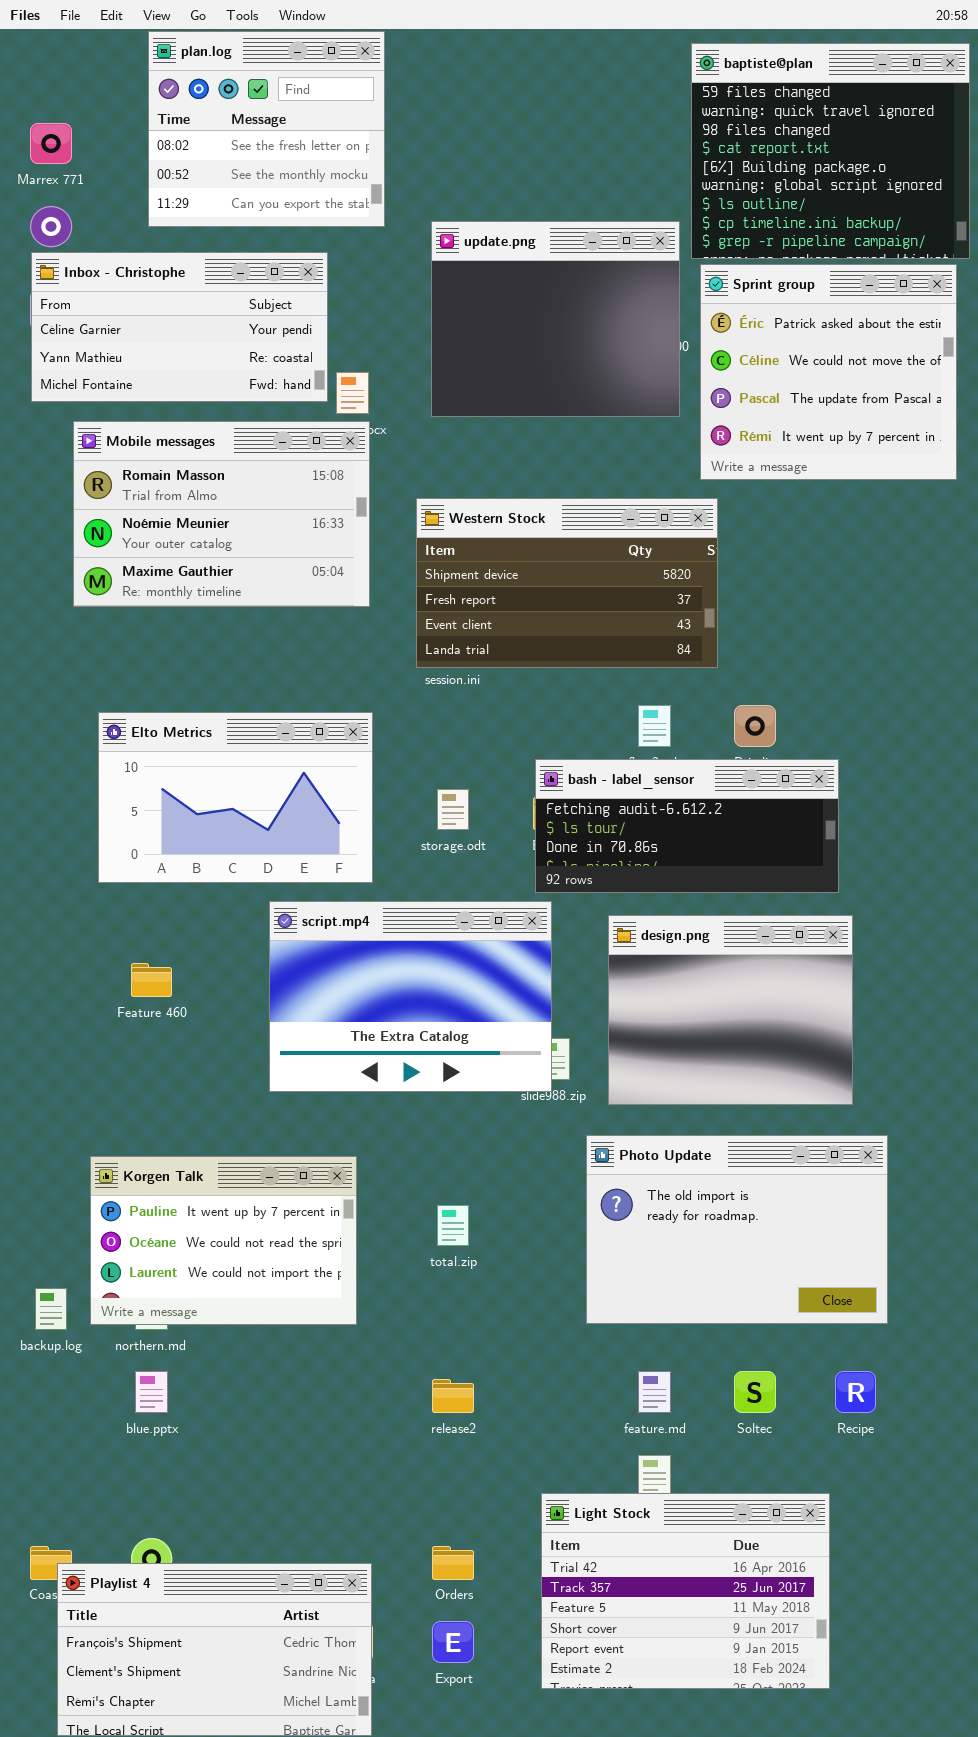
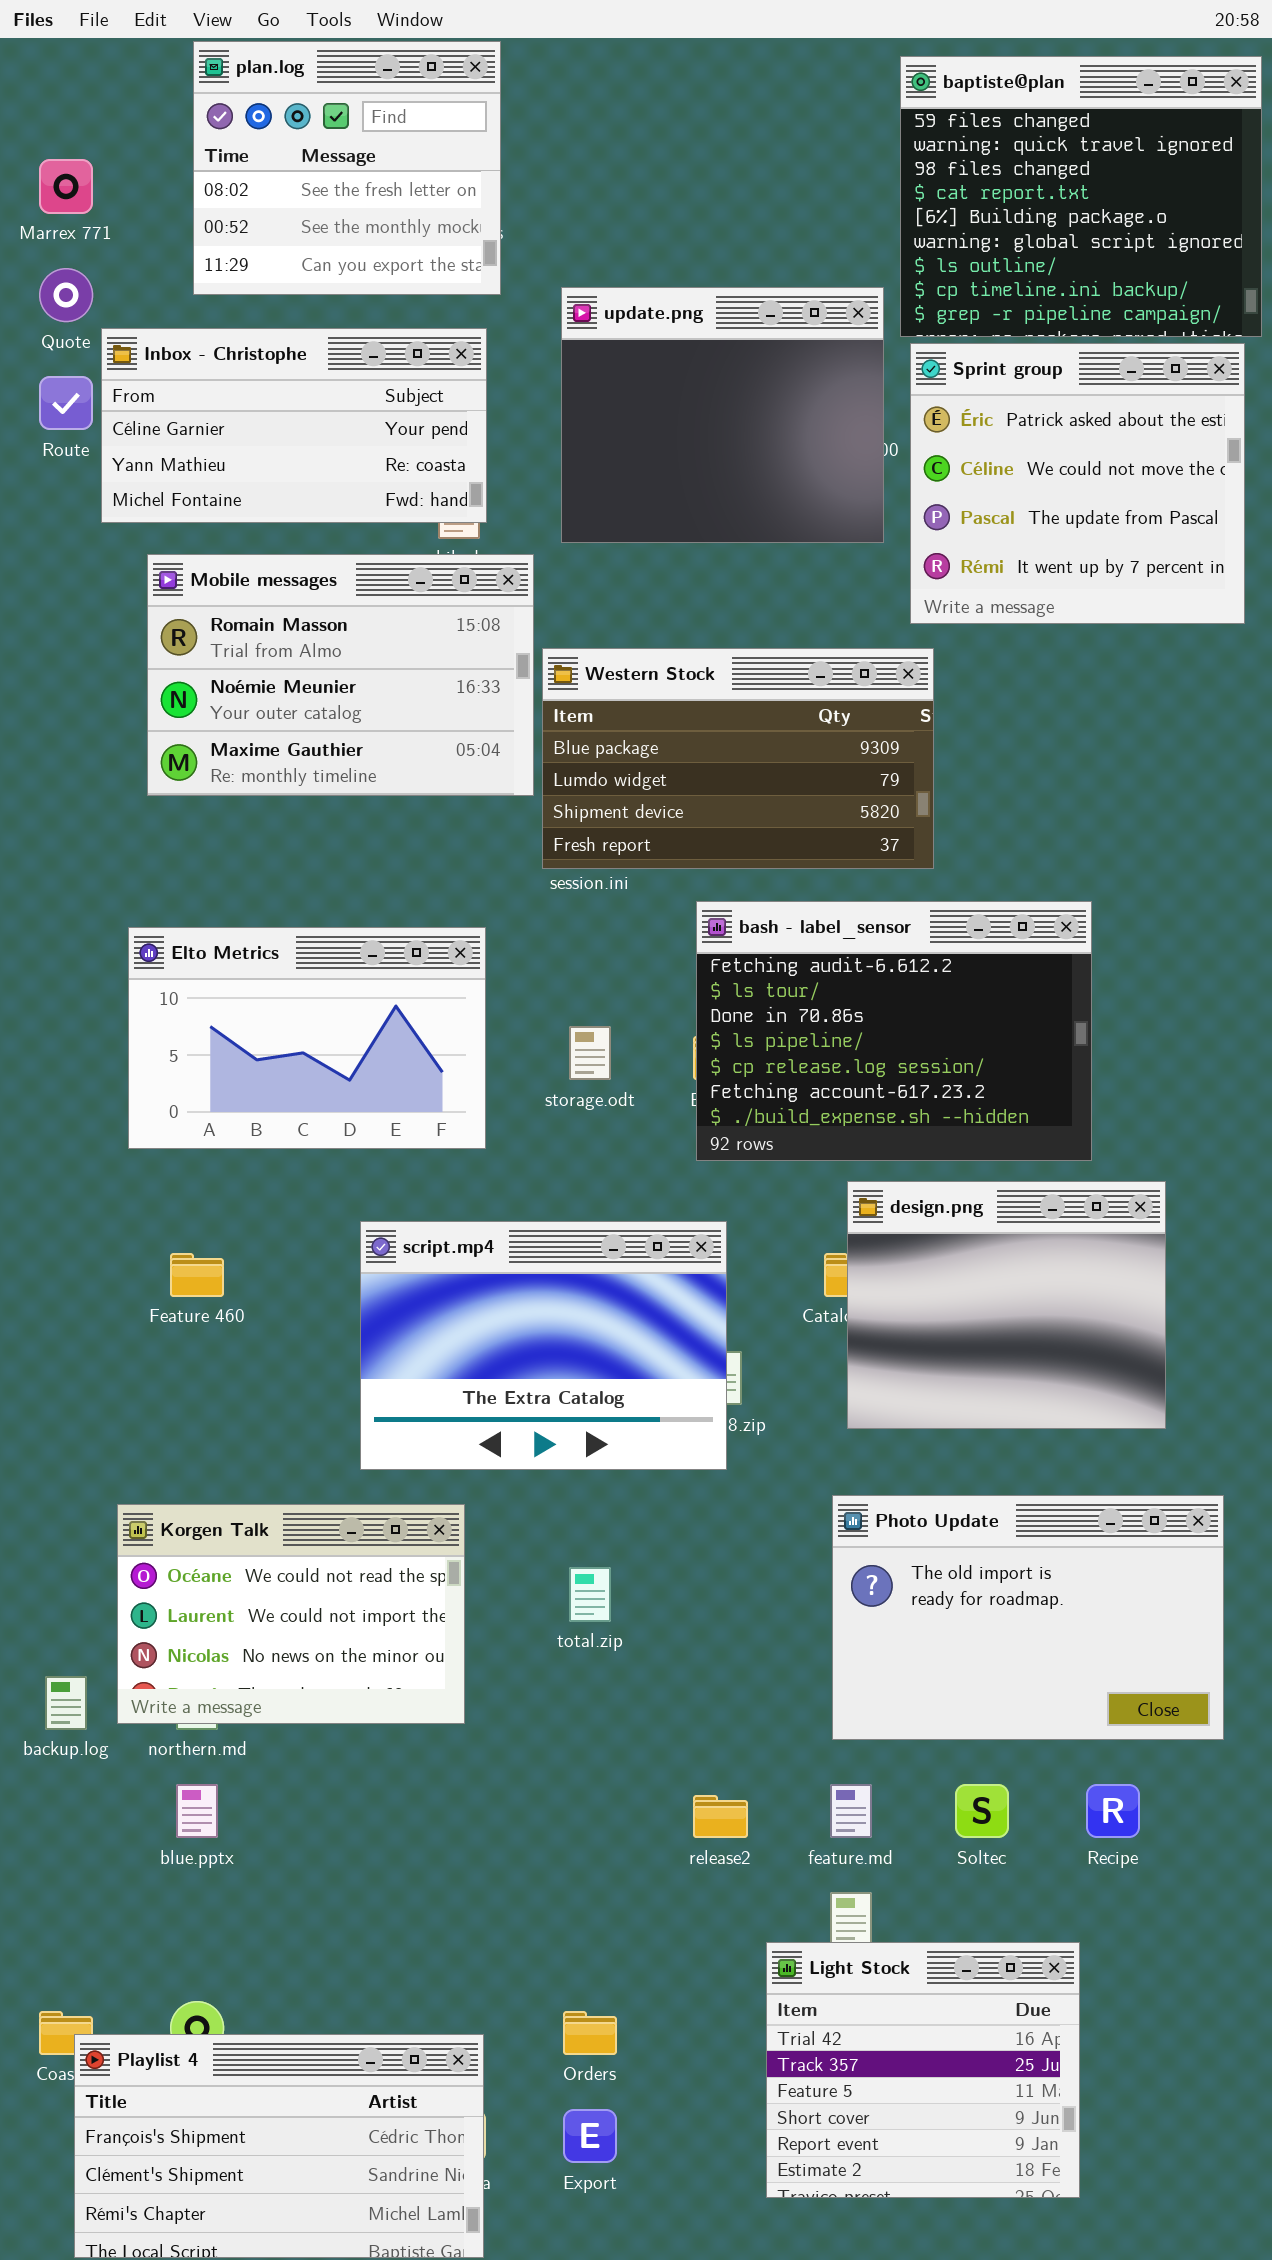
Inbox - Christophe: [31,252,328,402] -> [101,328,487,523], moved
Mobile messages: [73,421,370,607] -> [147,554,534,796], moved
Western Stock: [416,498,718,668] -> [542,648,934,869], scrolled up 2 rows
bash - label_sensor: [535,759,839,893] -> [696,901,1092,1161], resized
script.mp4: [269,901,552,1092] -> [360,1221,727,1470], moved
design.png: [608,915,853,1105] -> [847,1181,1166,1429], moved
Photo Update: [586,1135,888,1324] -> [832,1495,1224,1740], moved
Korgen Talk: [90,1156,357,1325] -> [117,1504,465,1724], scrolled down 1 row
release2: [432,1379,474,1413] -> [693,1795,748,1838], moved
Light Stock: [541,1493,830,1689] -> [766,1942,1080,2198], resized

